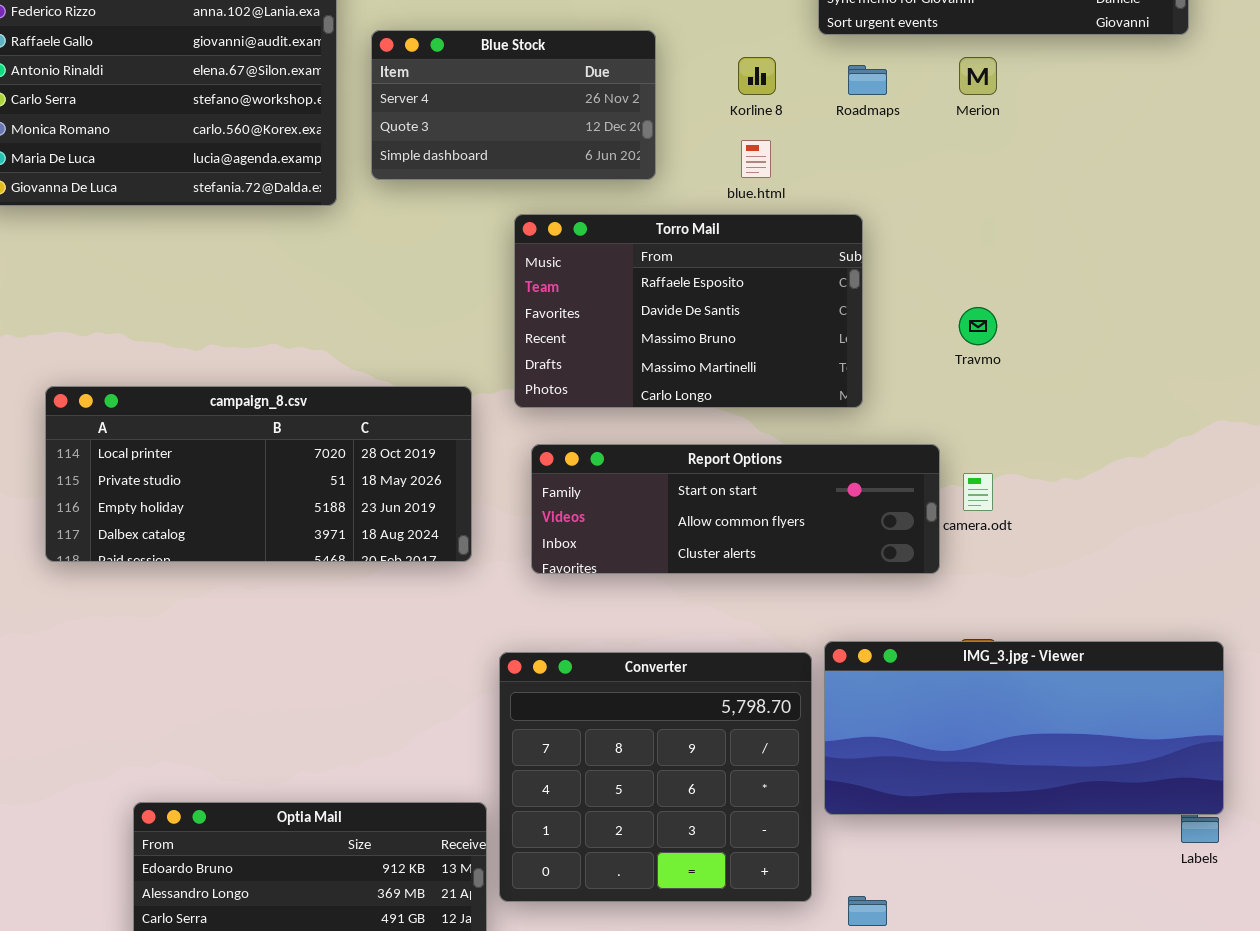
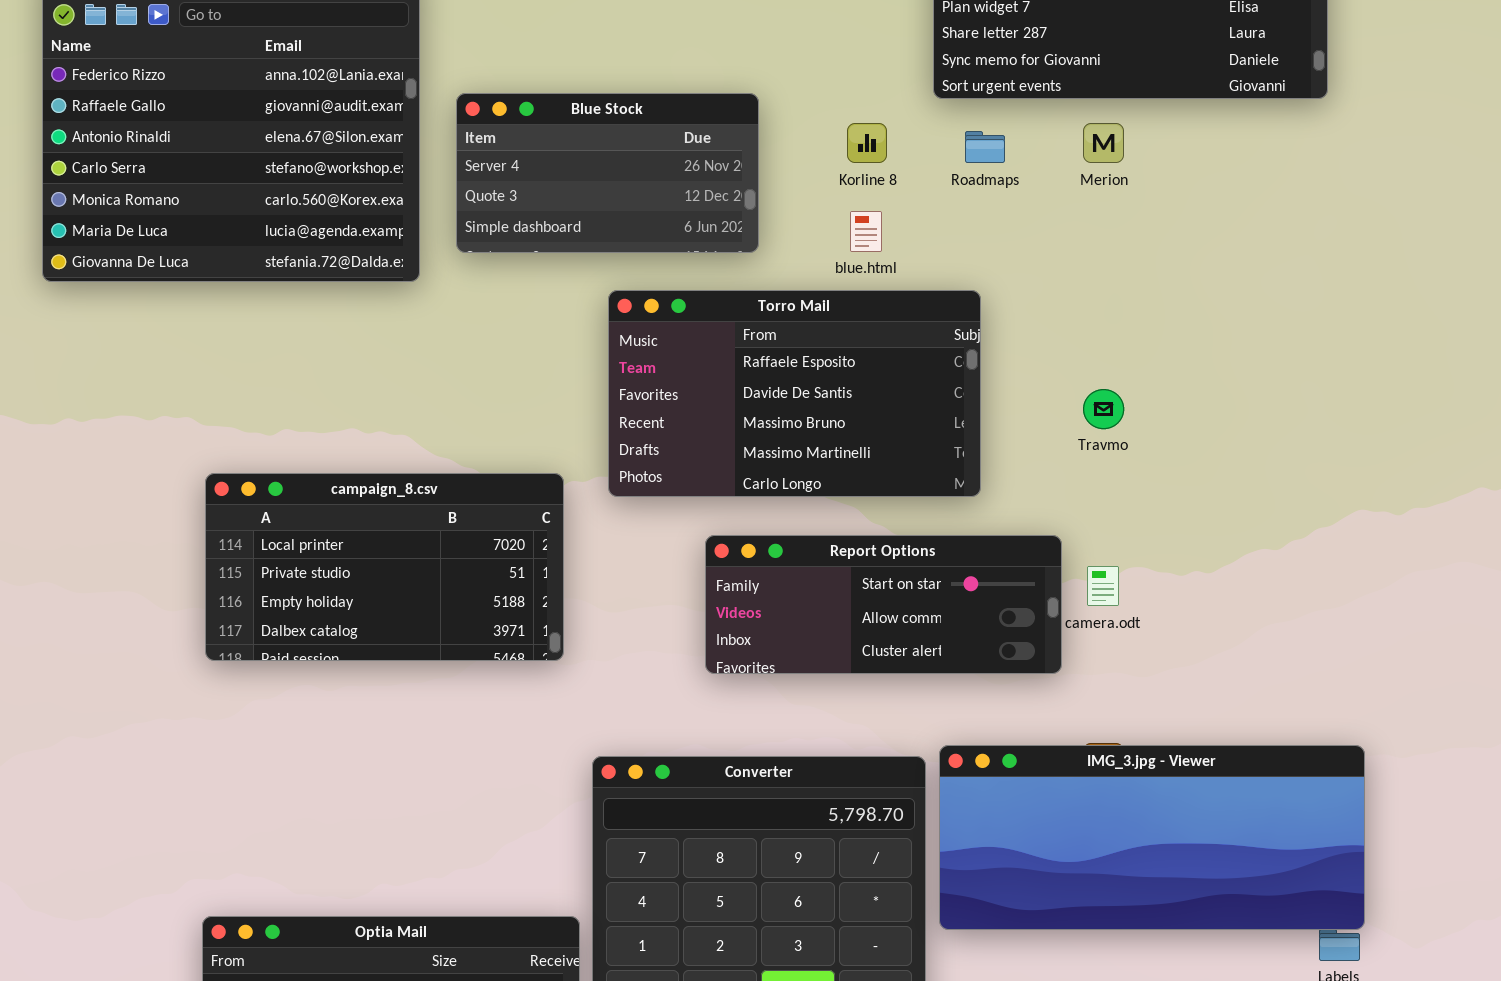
campaign_8.csv: [45,386,472,562] -> [205,473,564,661], resized
Report Options: [531,444,940,574] -> [705,535,1062,674], resized

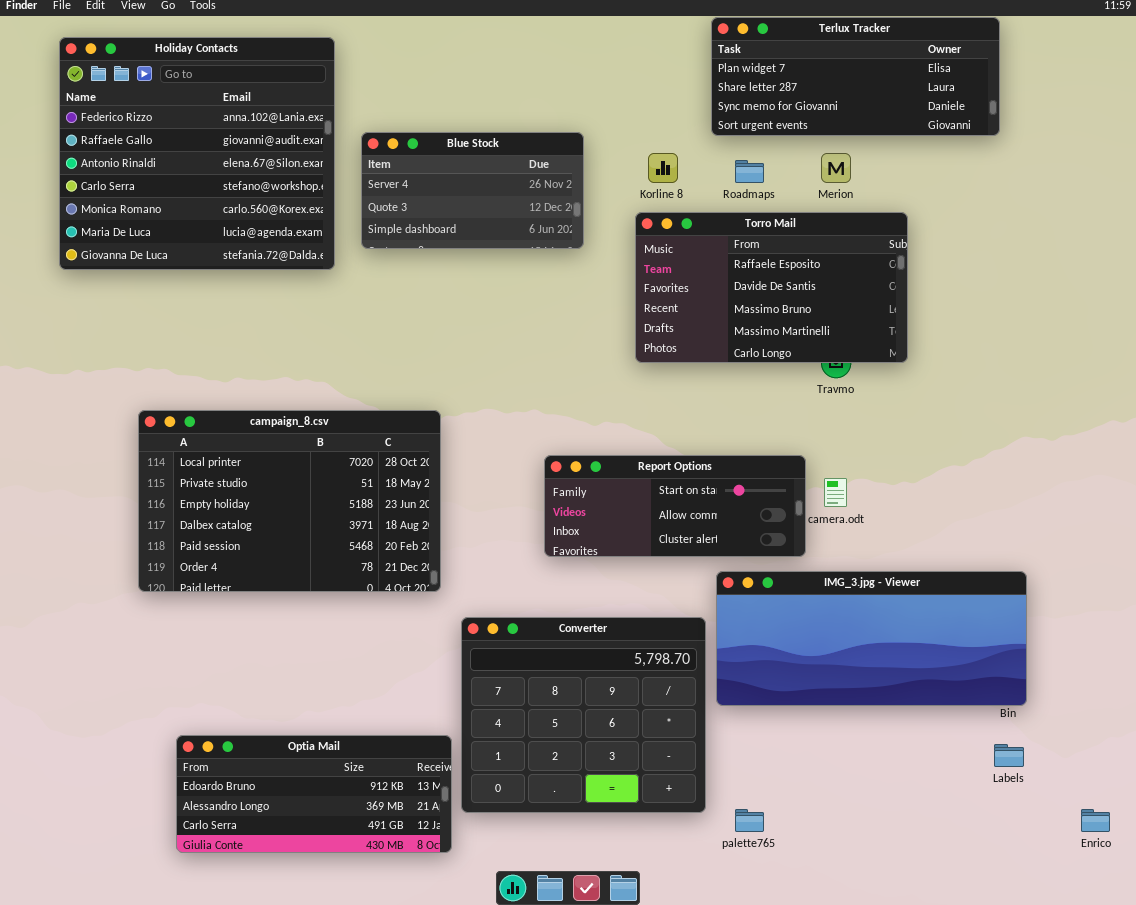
Torro Mail: [608,290,981,497] -> [635,212,908,363], moved
campaign_8.csv: [205,473,564,661] -> [138,410,441,592], resized
IMG_3.jpg - Viewer: [939,745,1365,930] -> [716,571,1027,706], moved

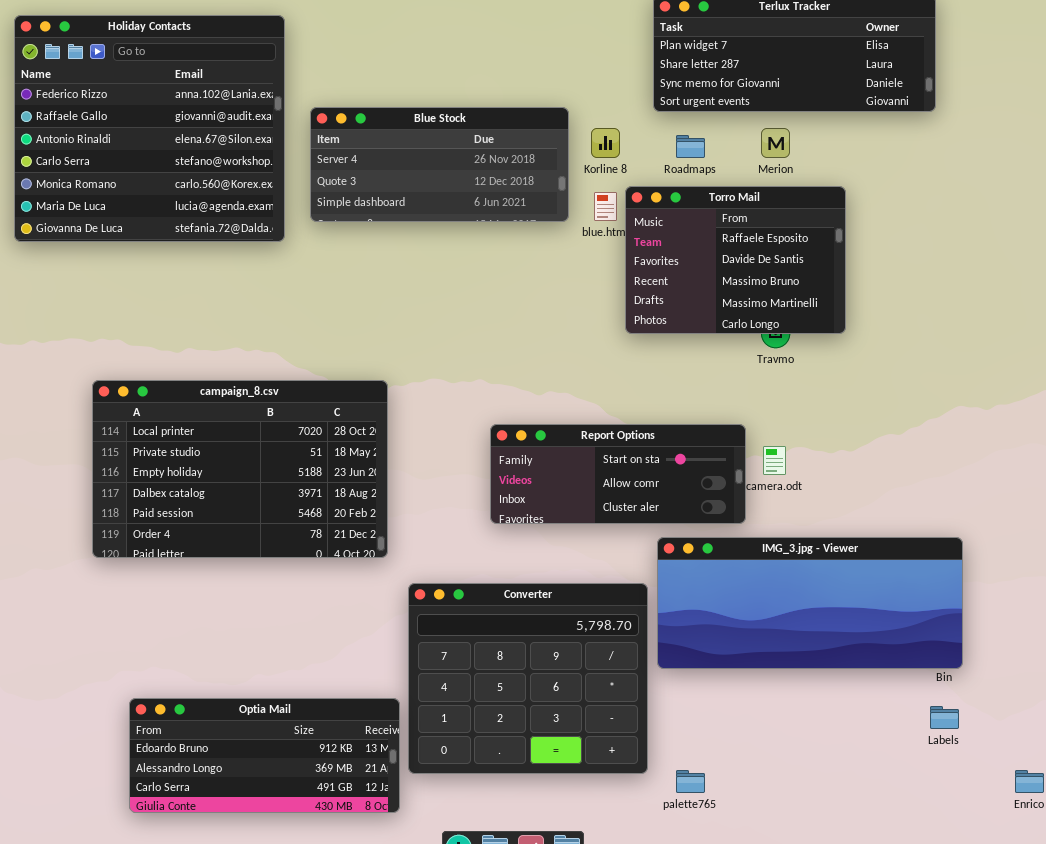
Blue Stock: [361,132,584,249] -> [310,107,569,222], resized
Torro Mail: [635,212,908,363] -> [625,186,846,334], resized

